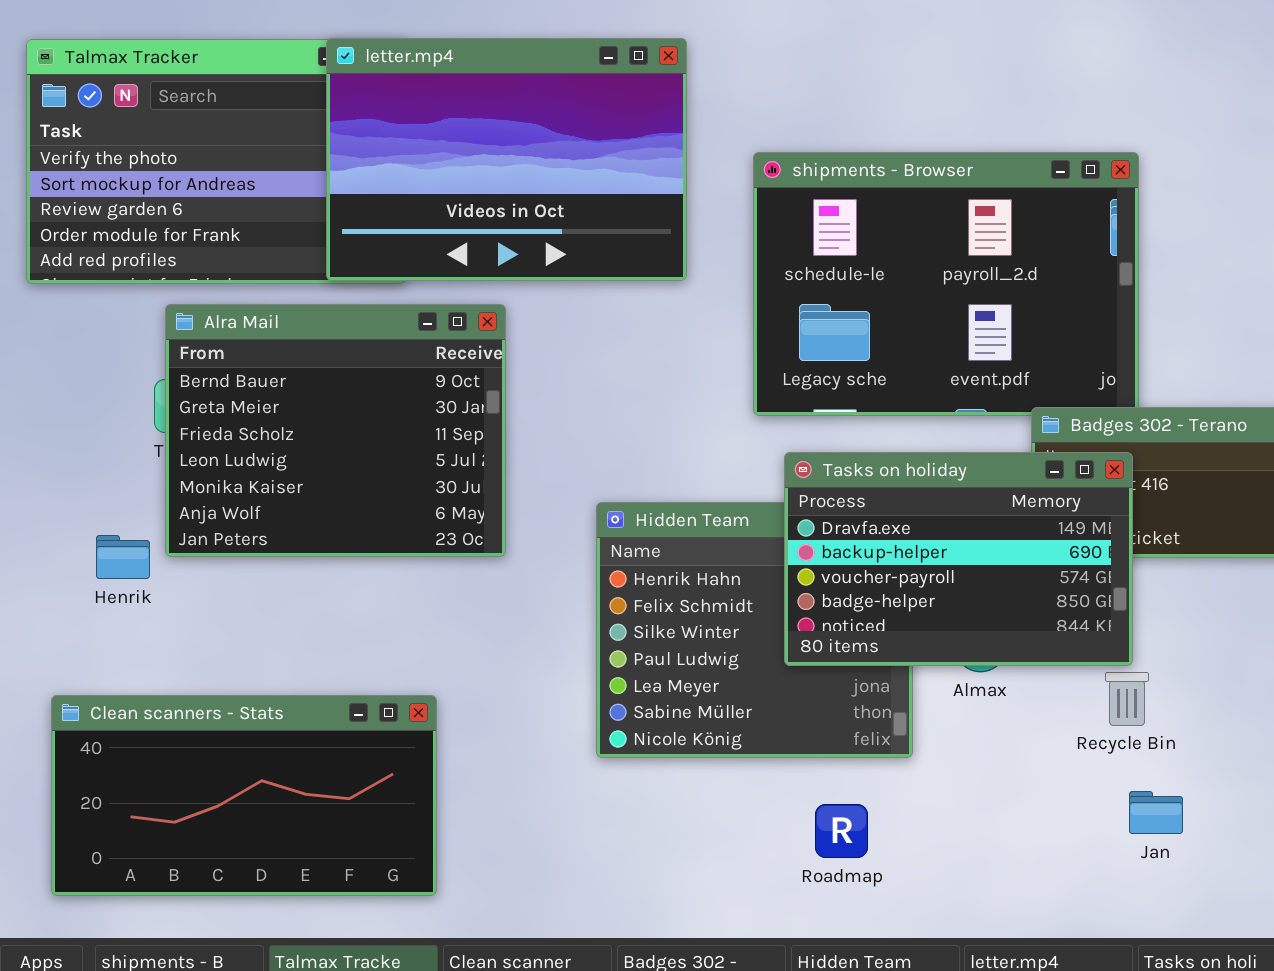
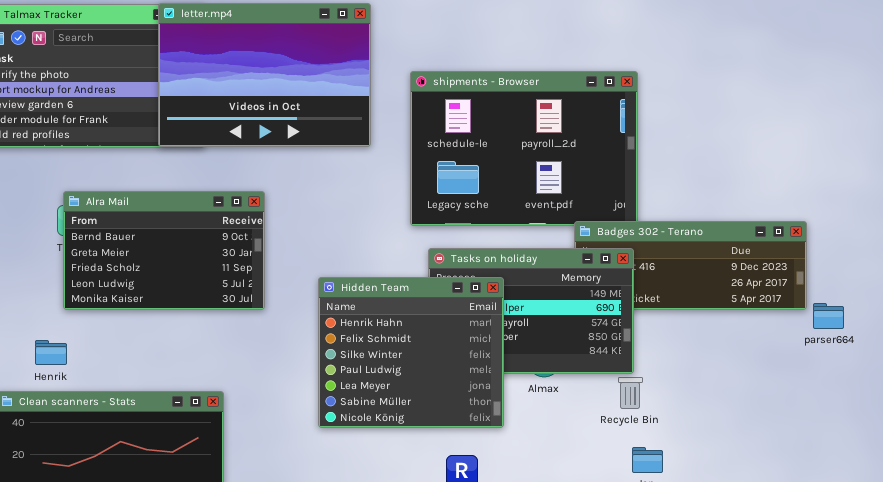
Alra Mail: [165,304,506,557] -> [63,191,265,310], resized
Hidden Team: [596,502,913,758] -> [318,277,504,428], raised
Henrik: [96,535,150,579] -> [35,340,67,365], moved

